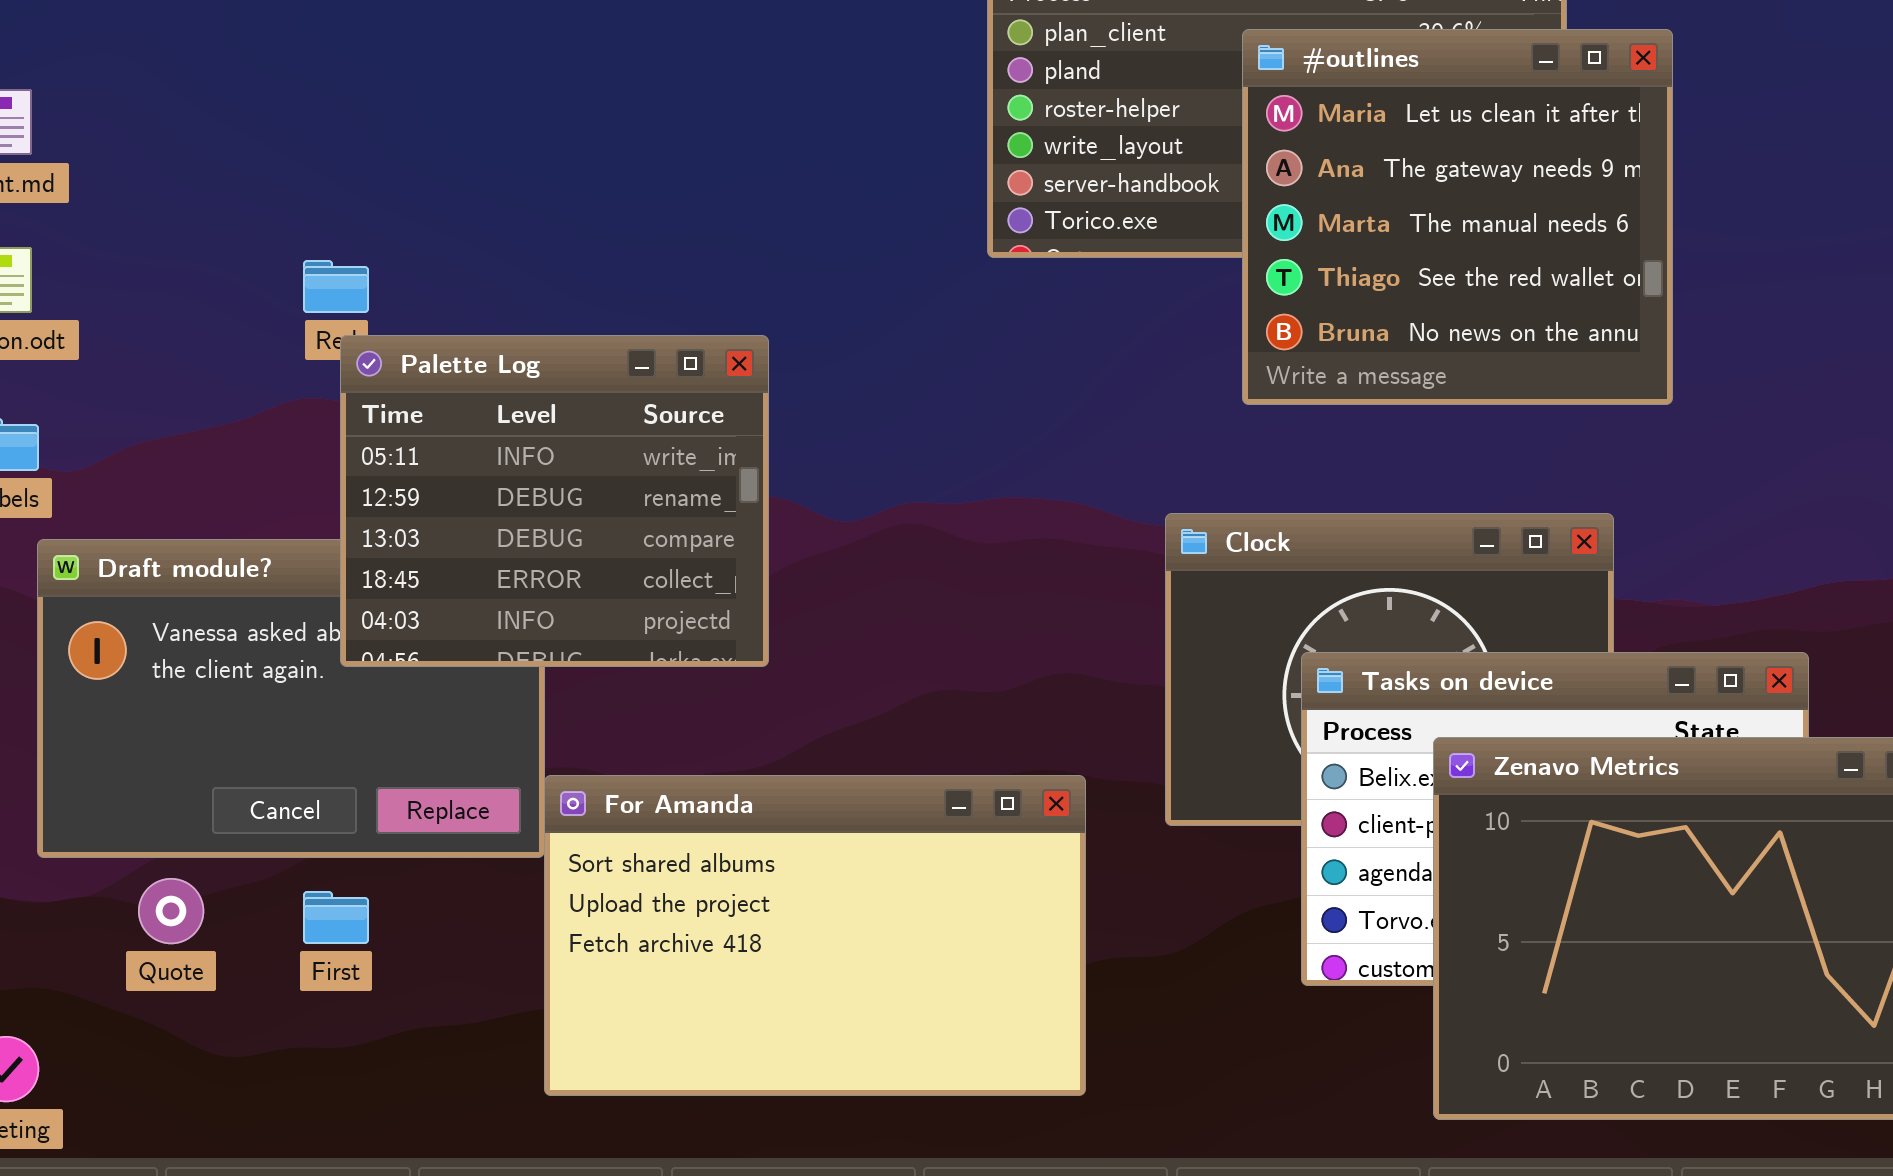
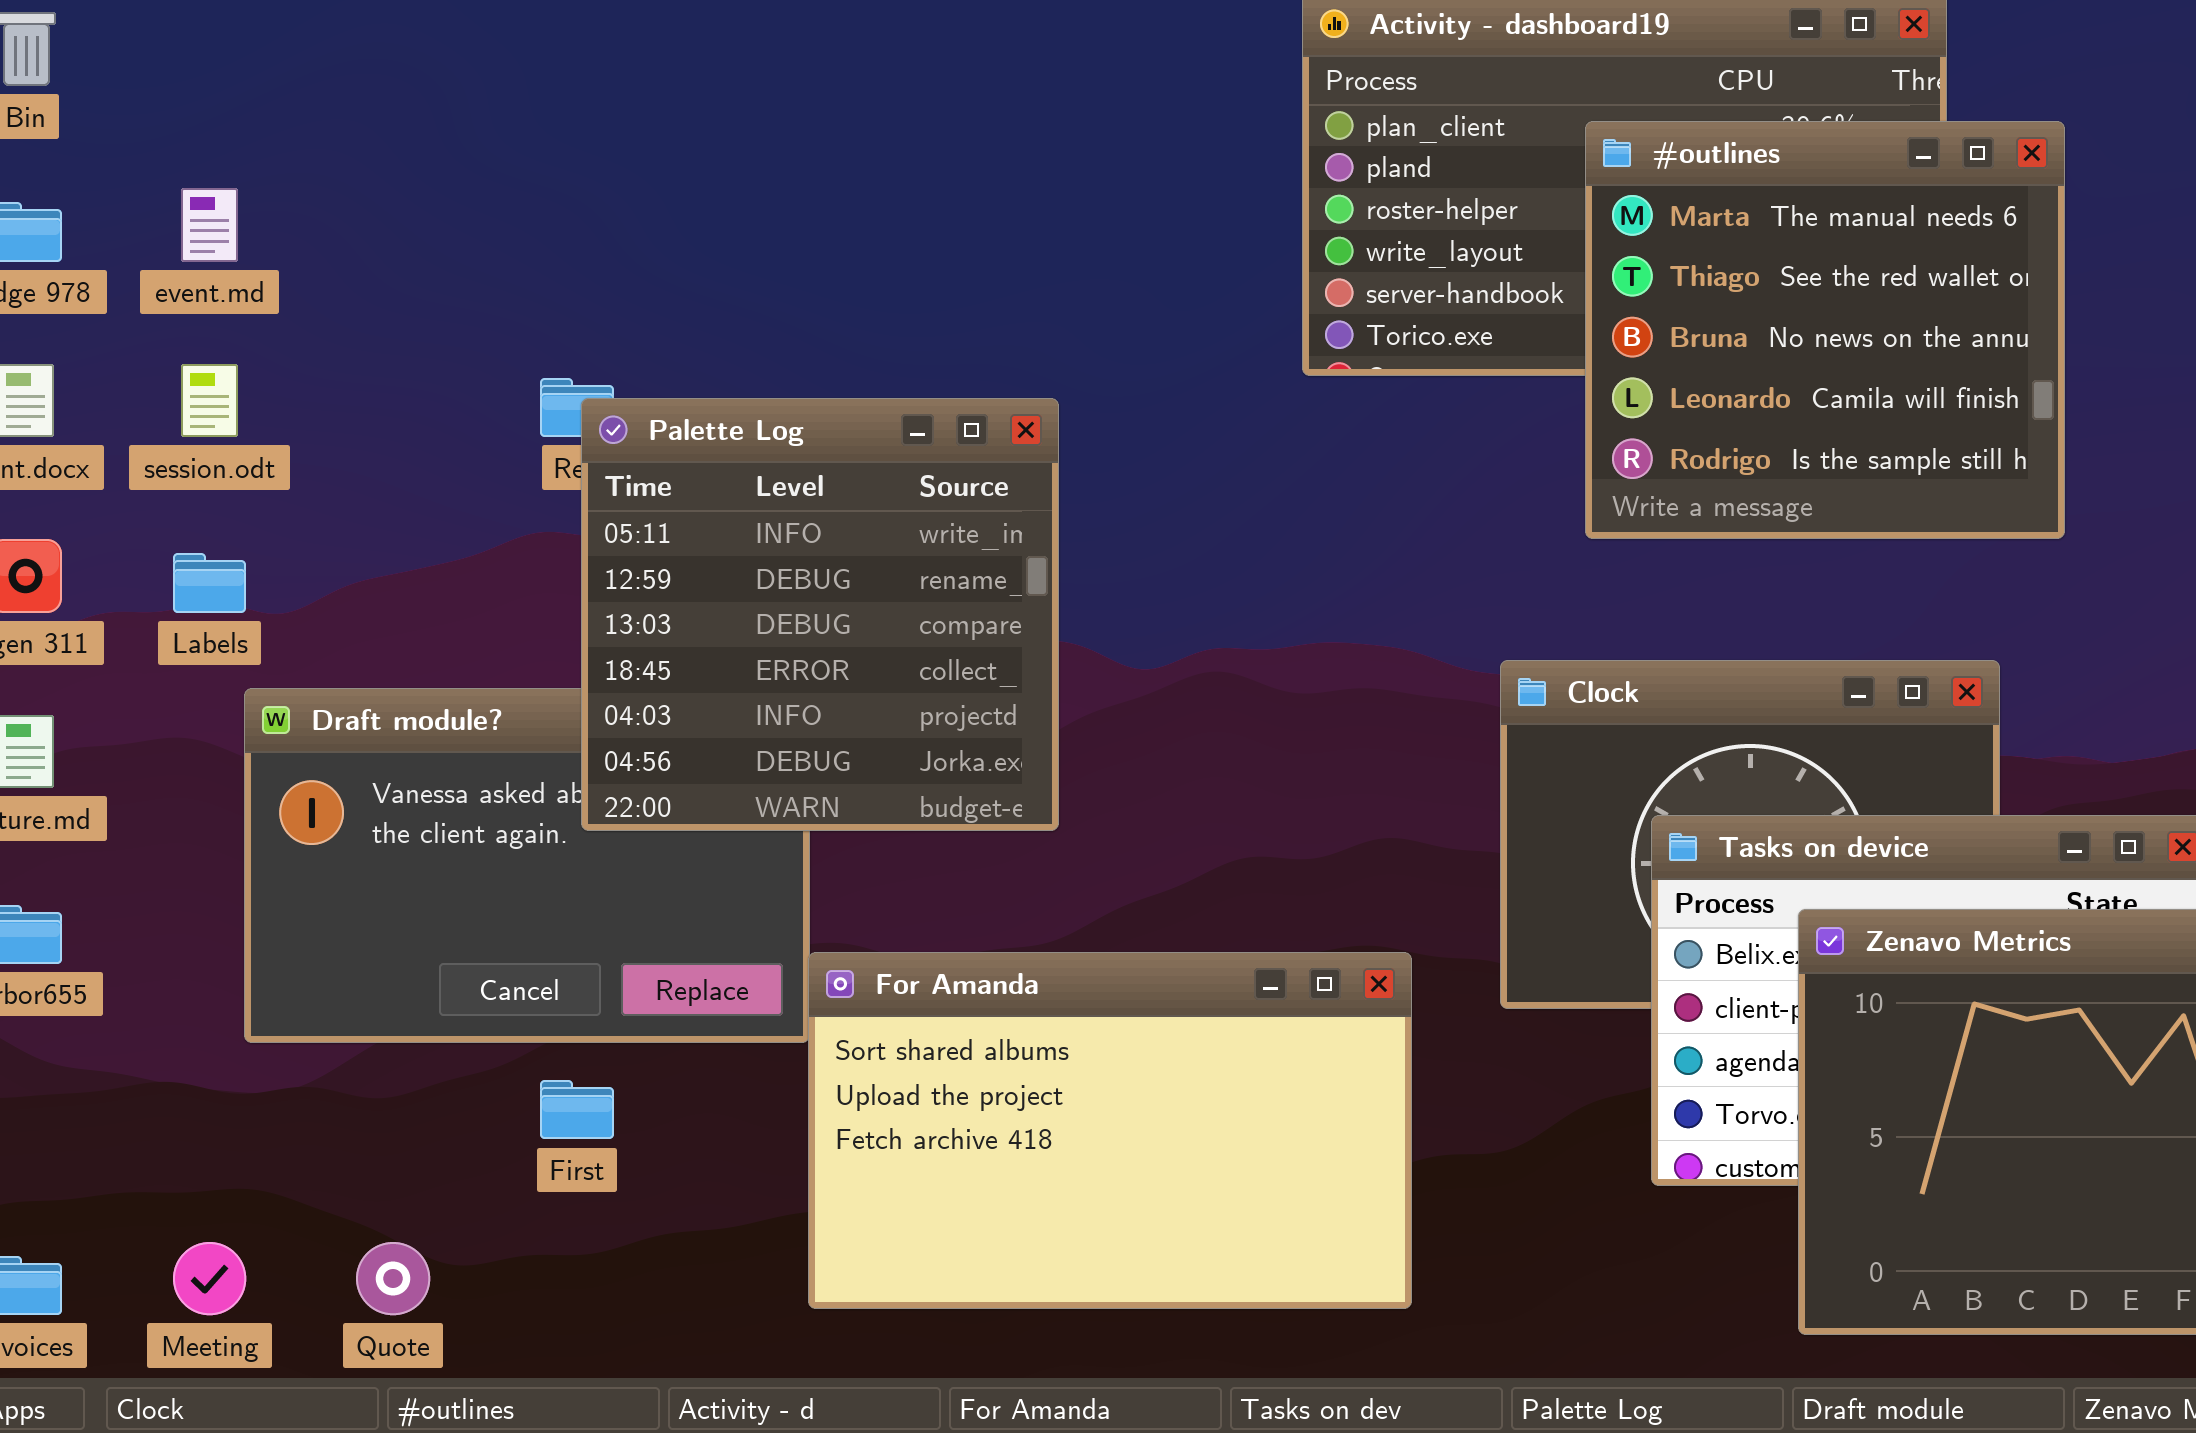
#outlines: [1242,29,1673,405] -> [1585,121,2065,539], scrolled down 2 rows
Palette Log: [340,335,769,667] -> [581,398,1059,831], resized
Quote: [138,878,204,944] -> [356,1242,430,1315], moved

